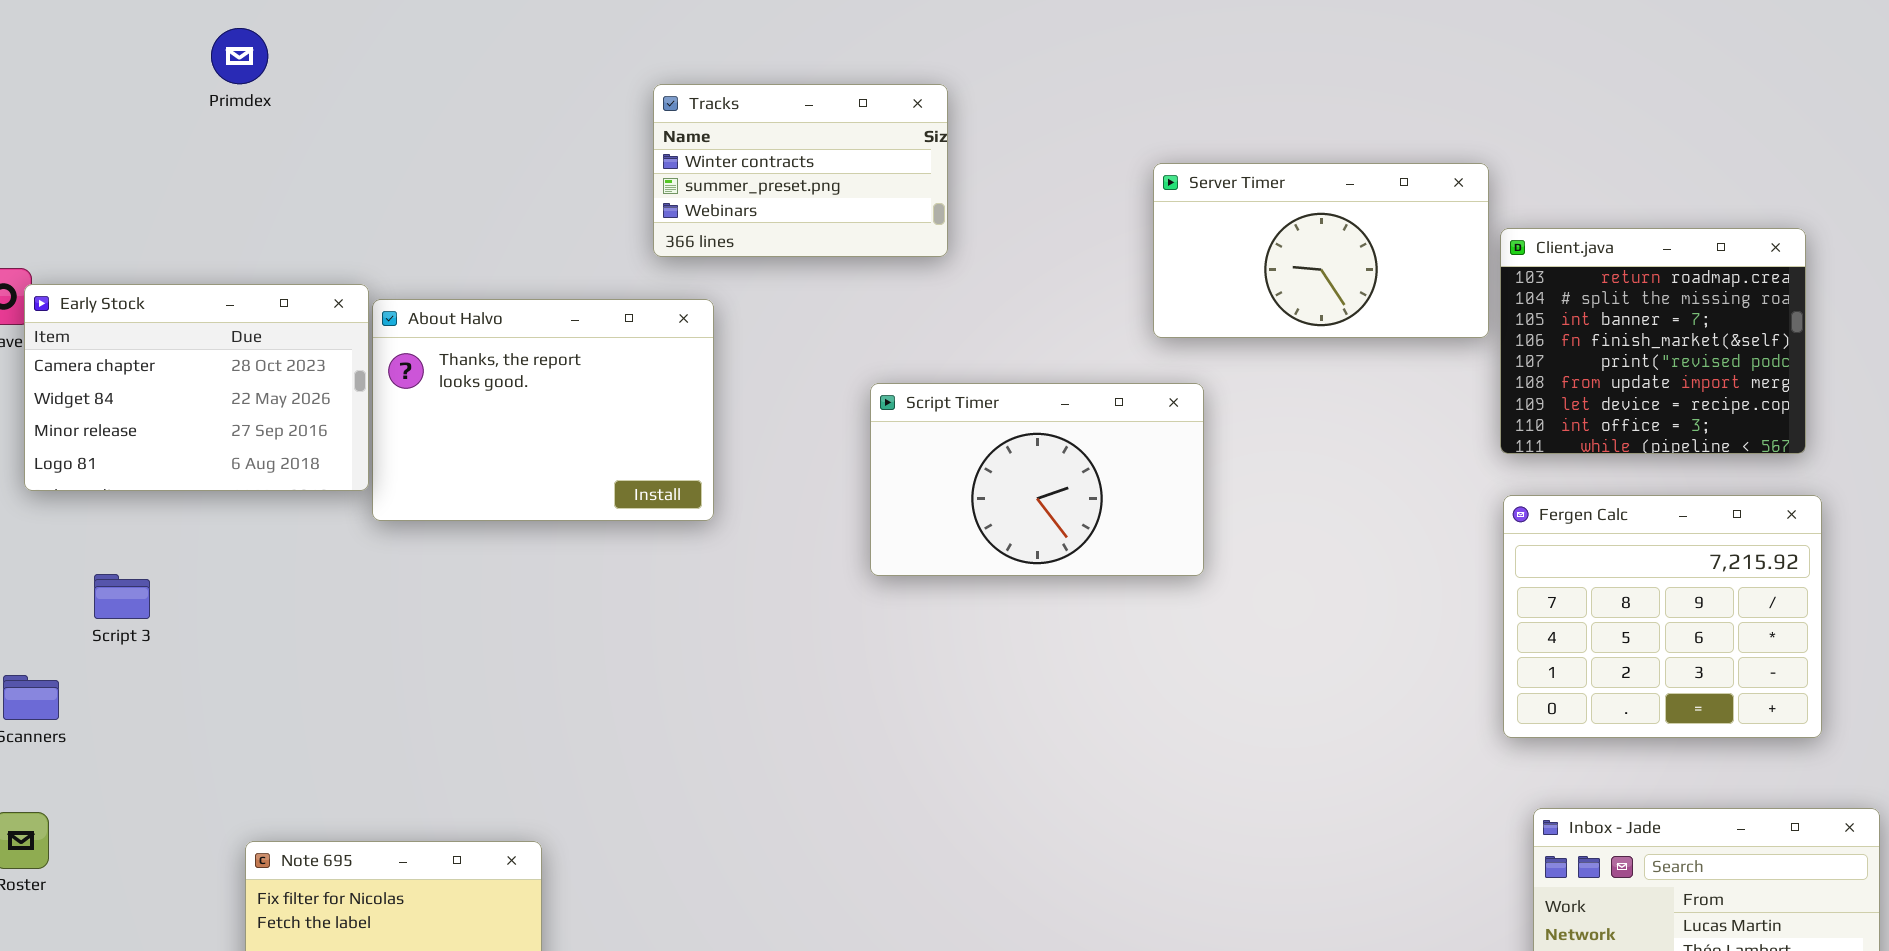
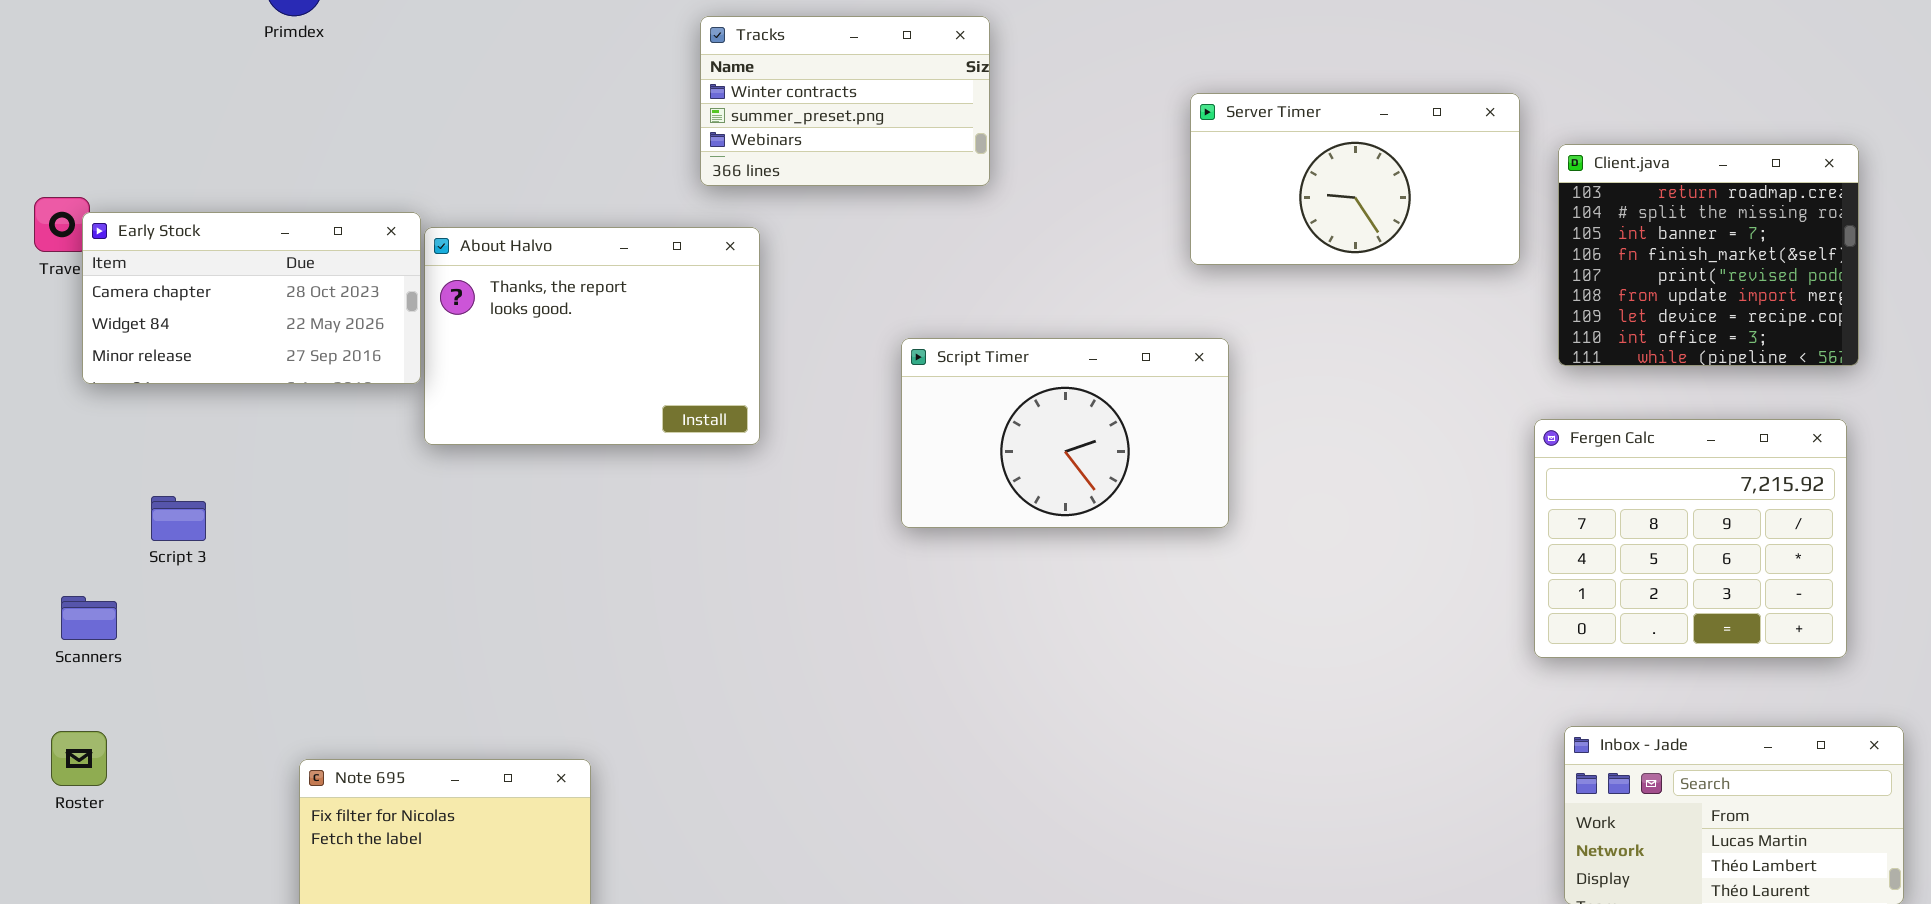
Client.java: [1500,228,1806,454] -> [1558,144,1859,366], moved
Early Stock: [24,284,369,491] -> [82,212,421,384], resized
Script Timer: [870,383,1204,576] -> [901,338,1229,528], moved

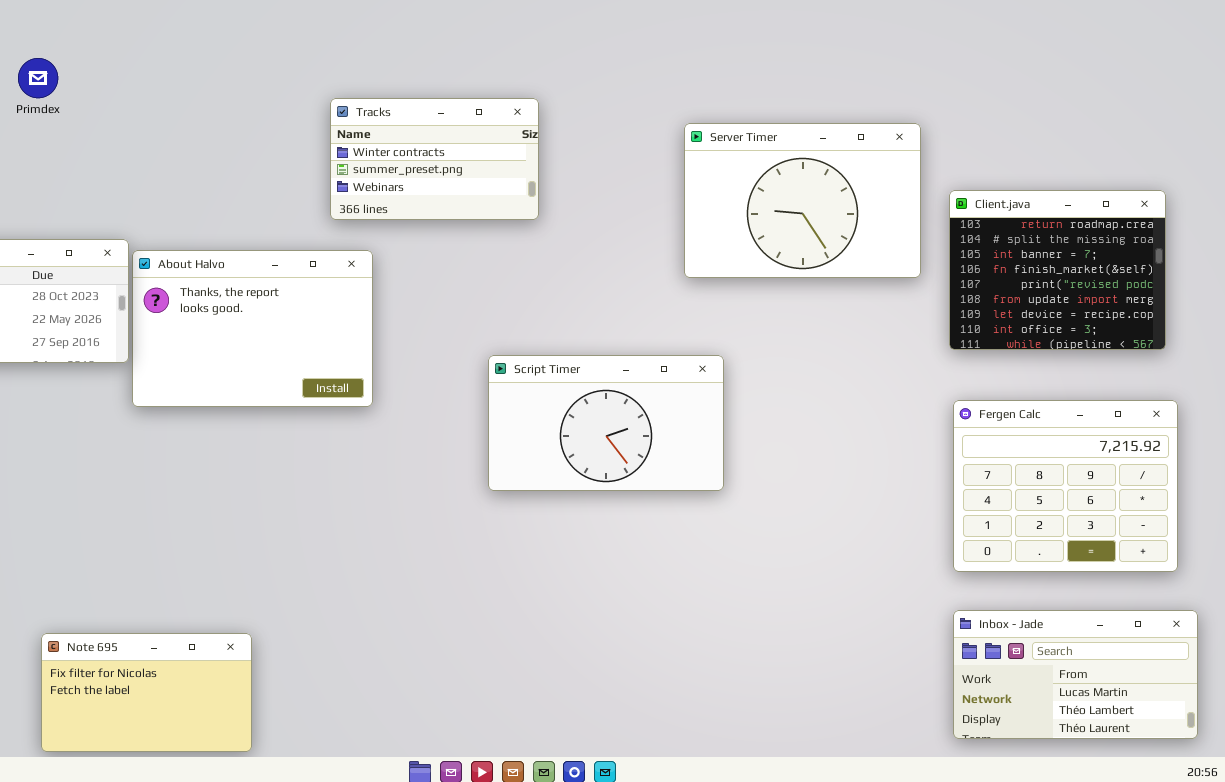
Server Timer: [1190,93,1520,265] -> [684,123,921,278], resized
Script Timer: [901,338,1229,528] -> [488,355,724,491], moved
Fergen Calc: [1534,419,1847,658] -> [953,400,1178,572], moved

